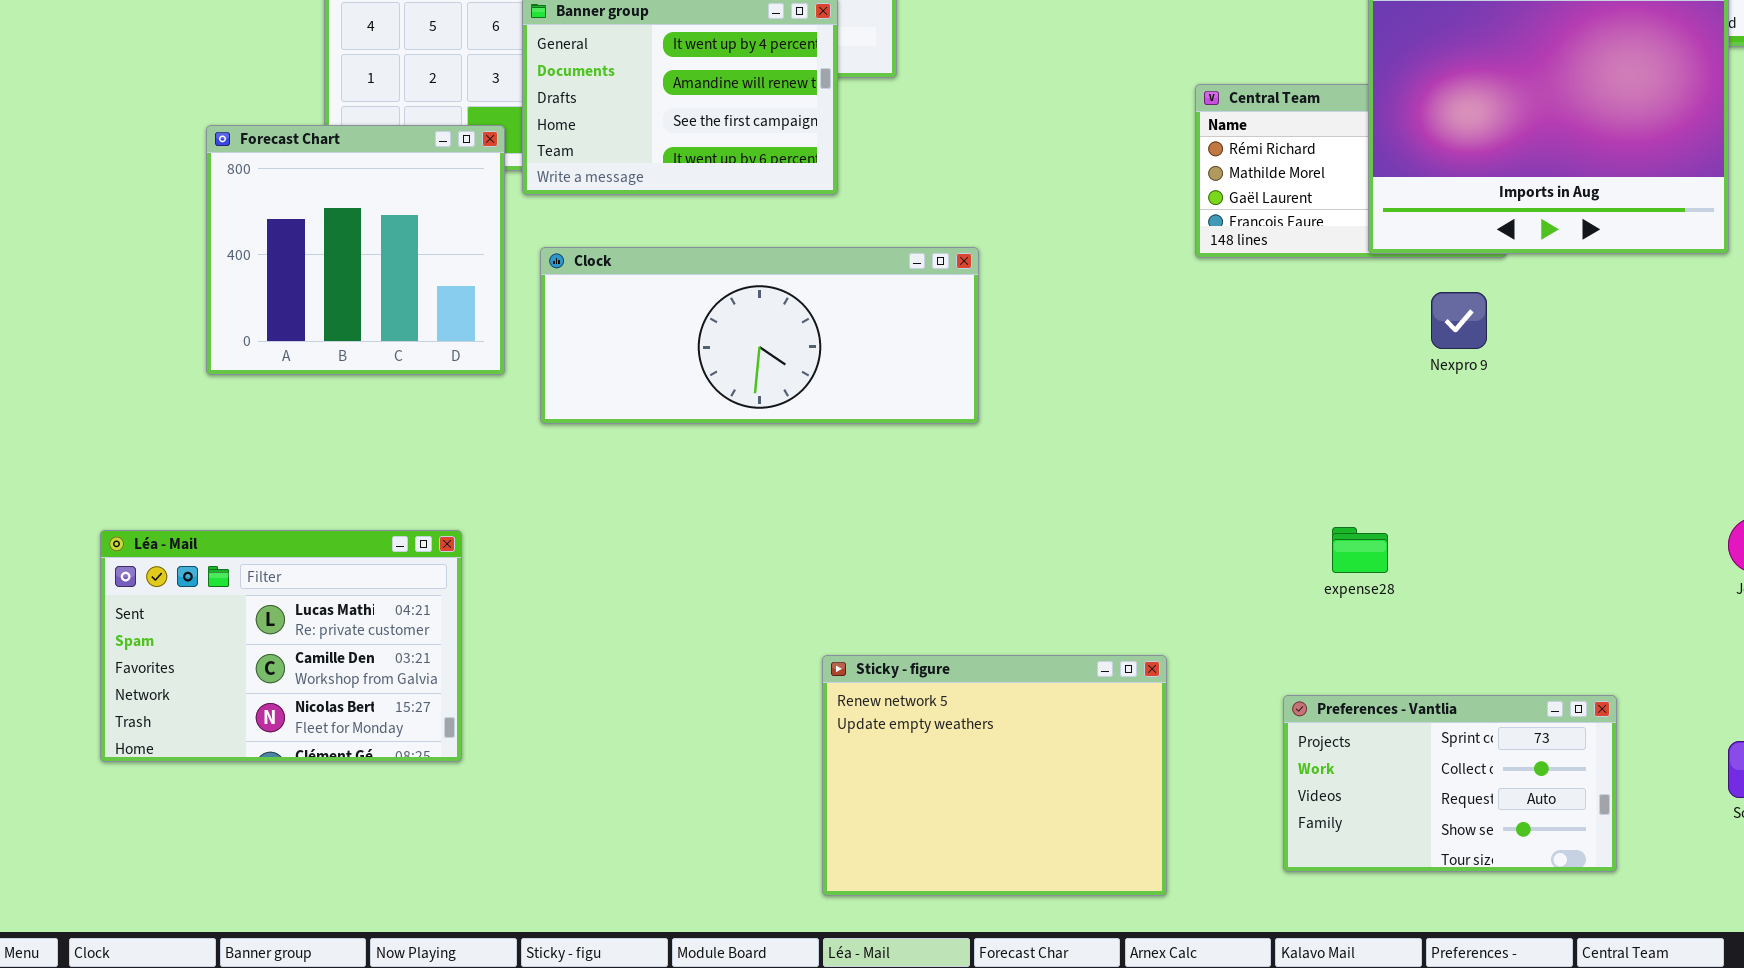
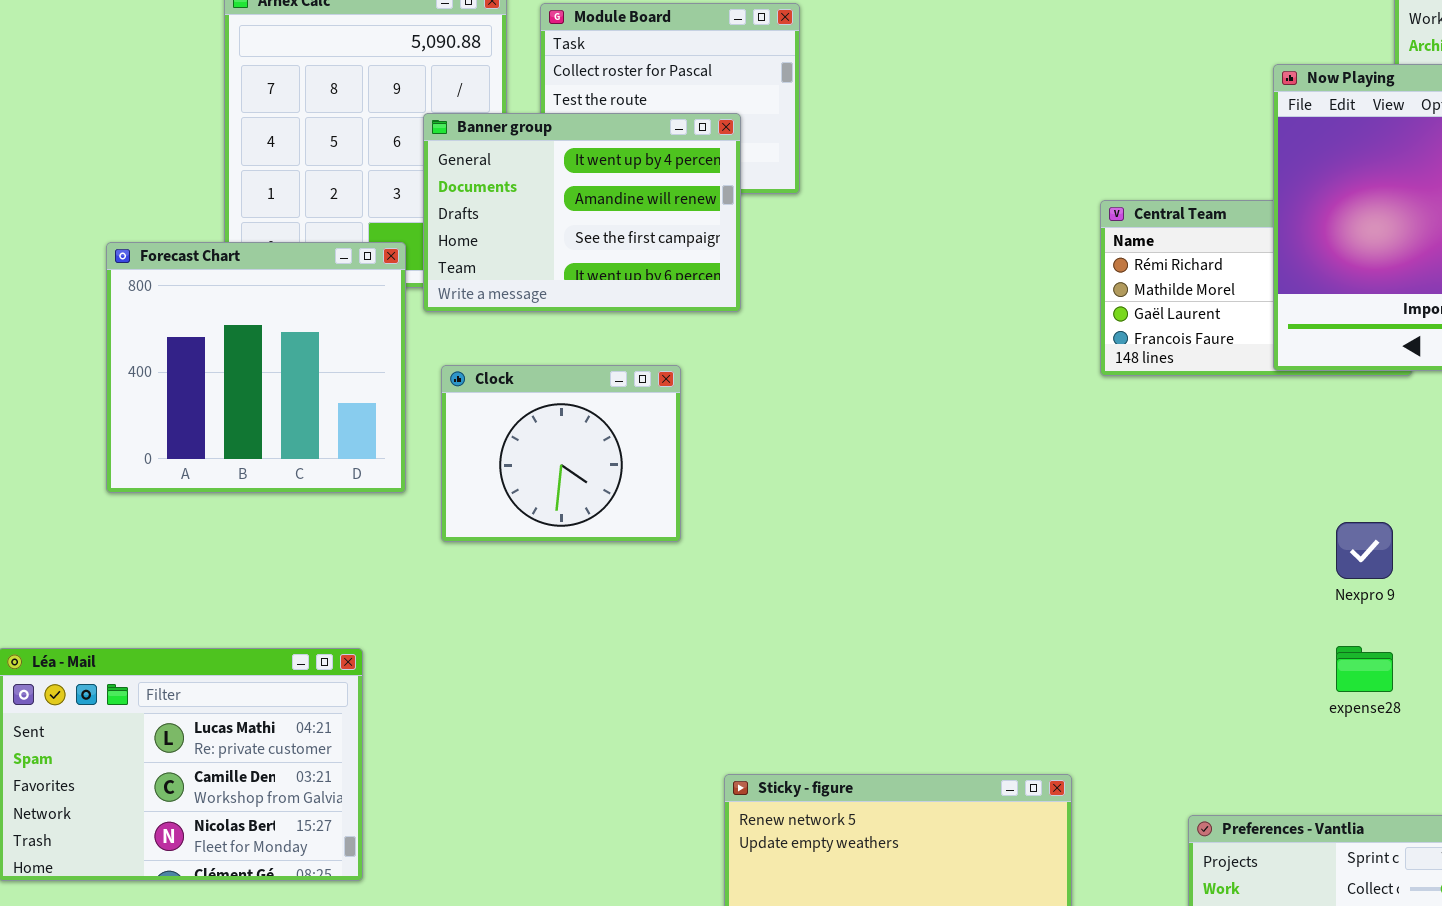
Clock: [540,247,979,424] -> [441,365,681,542], resized
Nexpro 9: [1431,292,1487,349] -> [1336,522,1393,579], moved
expense28: [1332,527,1388,573] -> [1336,646,1393,692], moved

